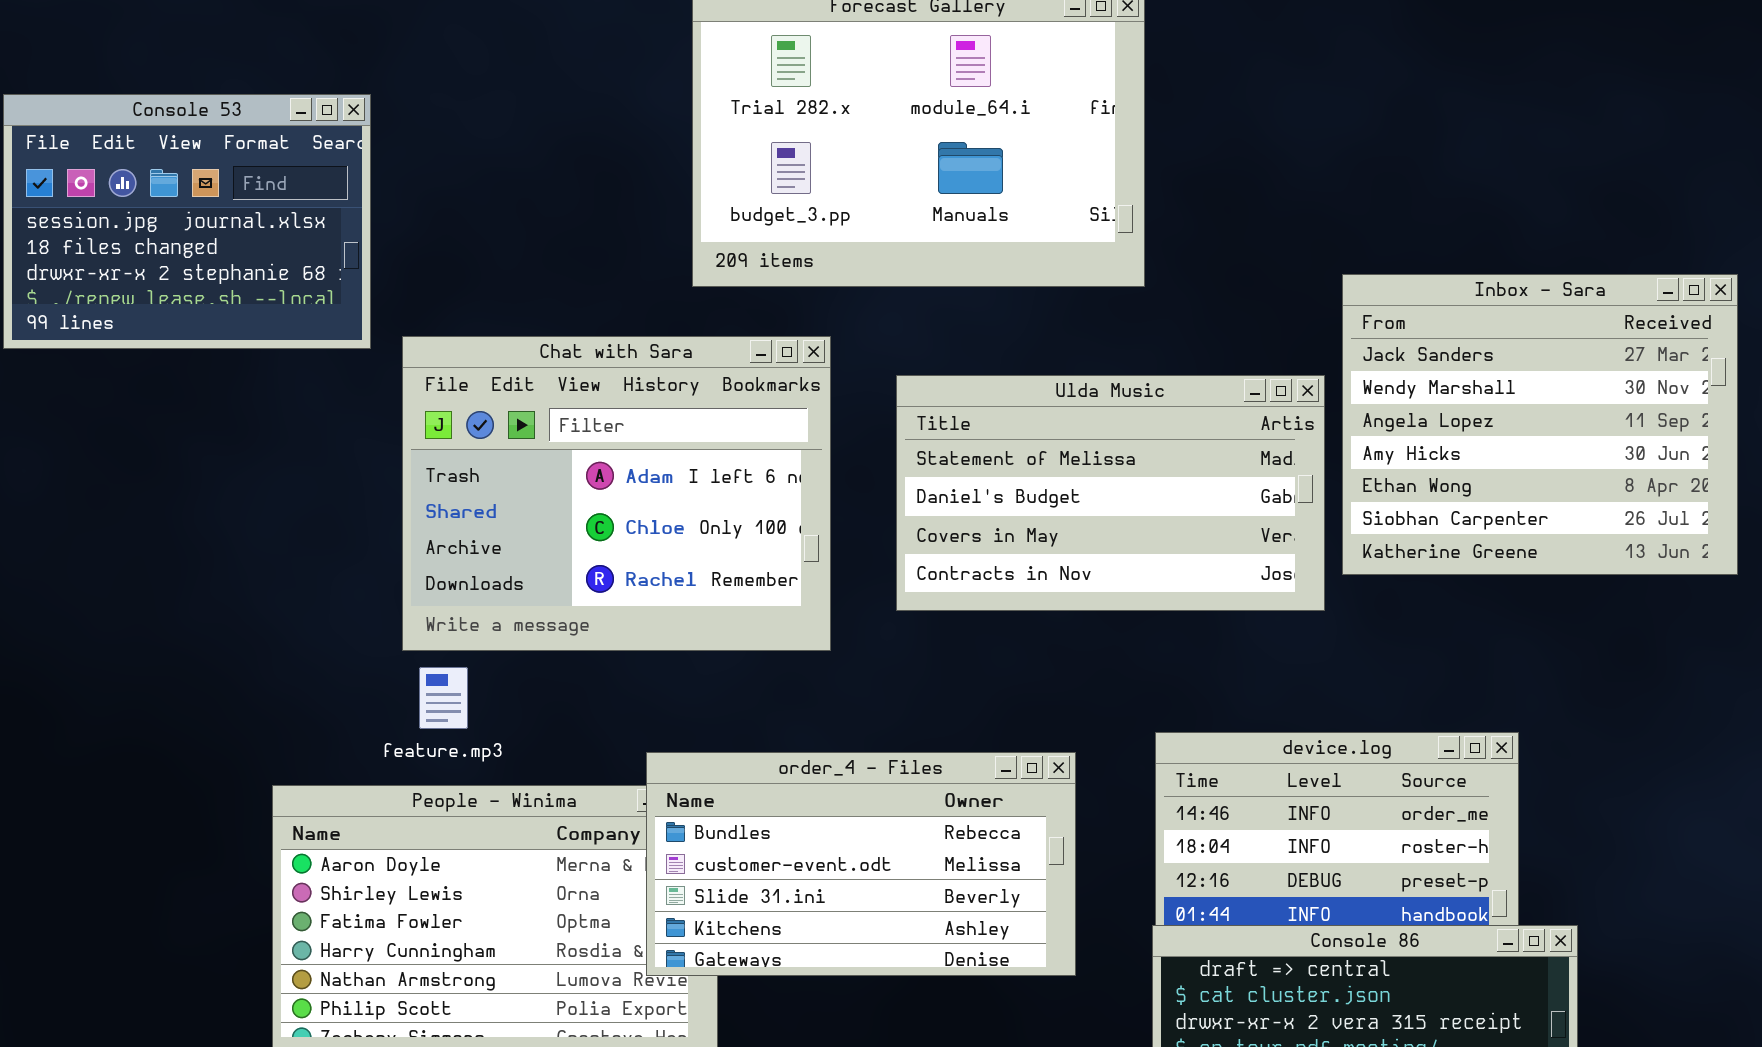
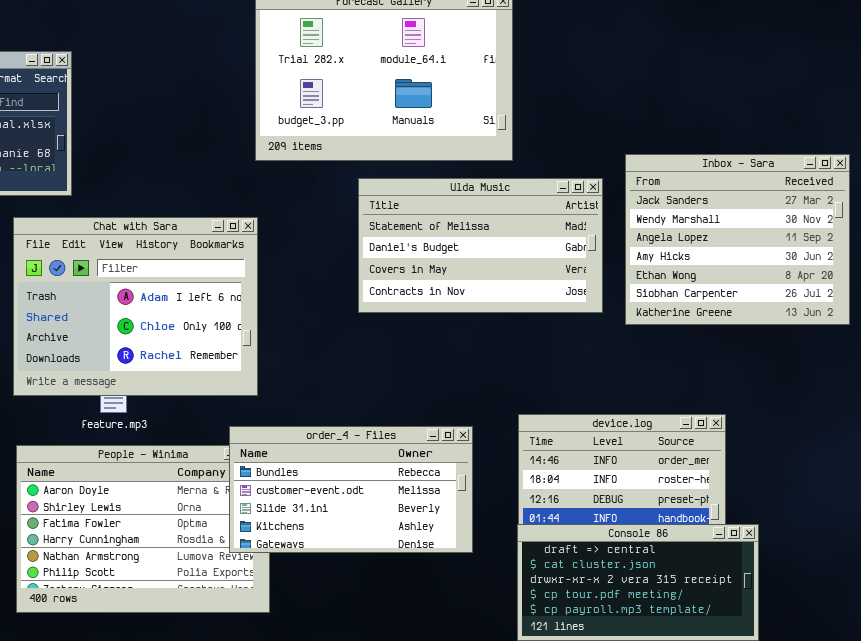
Chat with Sara: [402,336,831,651] -> [13,217,258,396], moved
Ulda Music: [896,375,1325,611] -> [358,178,603,313], moved

